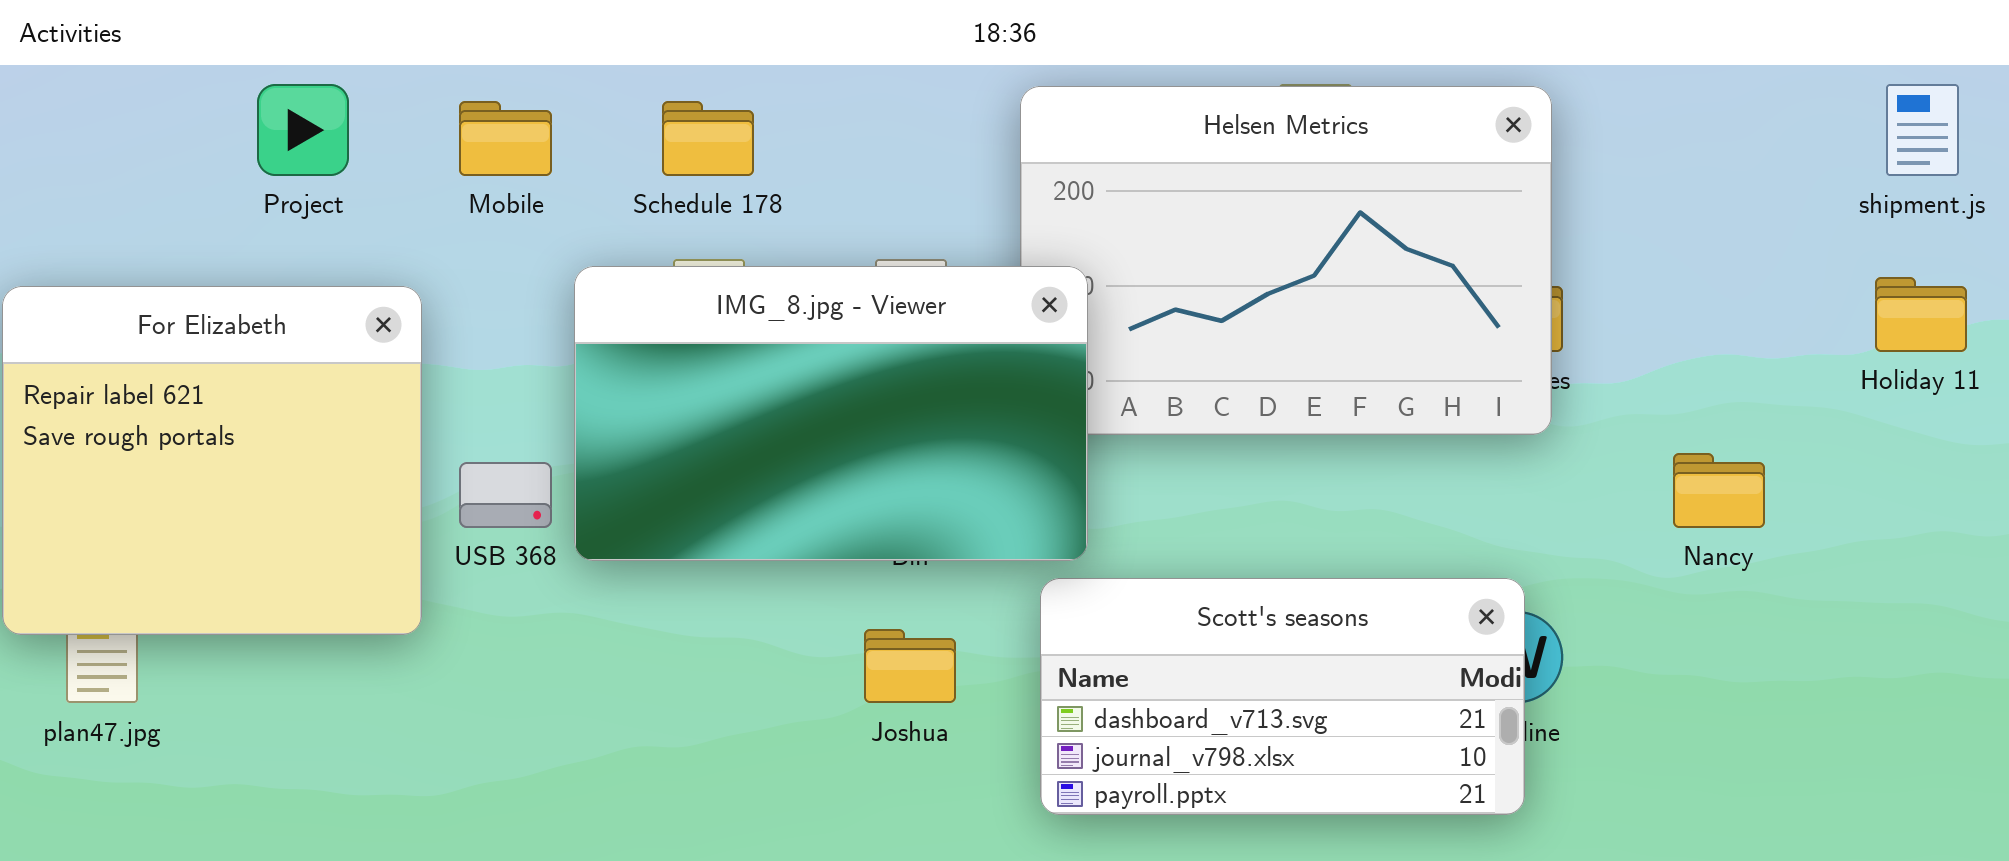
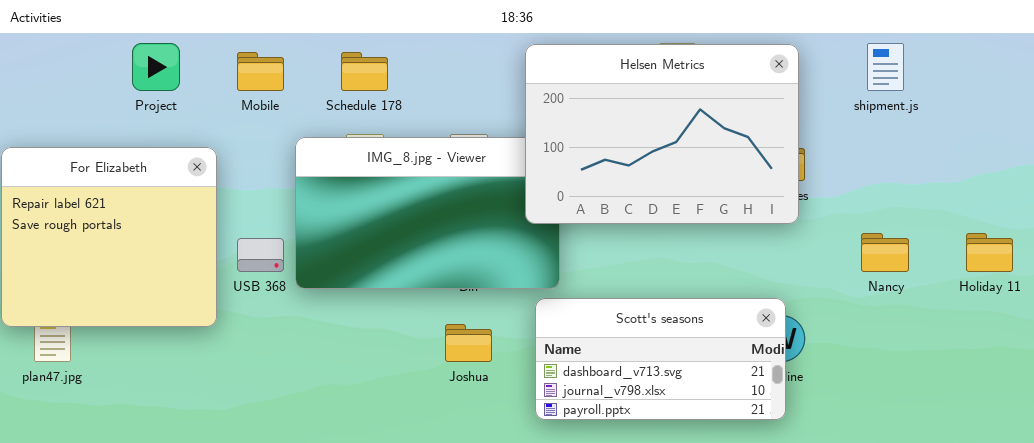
shipment.js: [1886,84,1959,176] -> [867,43,904,91], moved
Helsen Metrics: [1020,86,1552,435] -> [525,44,799,224], raised
Holiday 11: [1875,277,1967,352] -> [966,233,1013,272], moved

